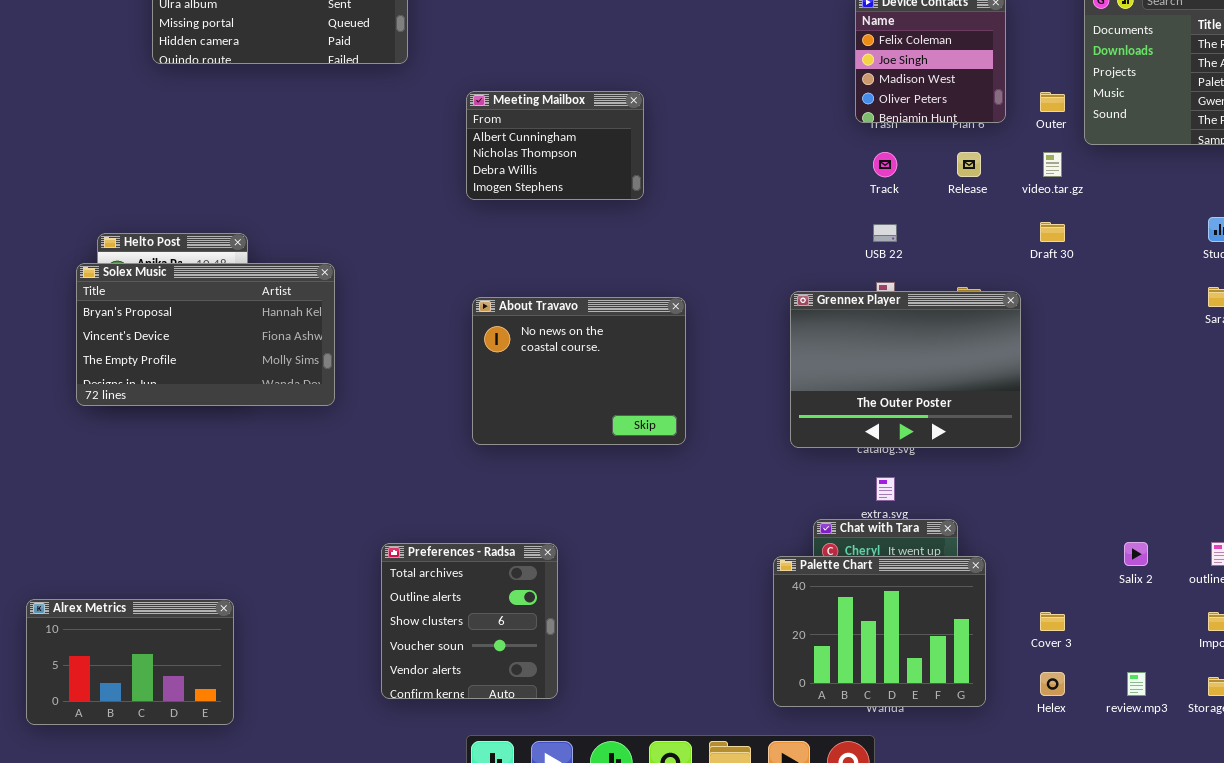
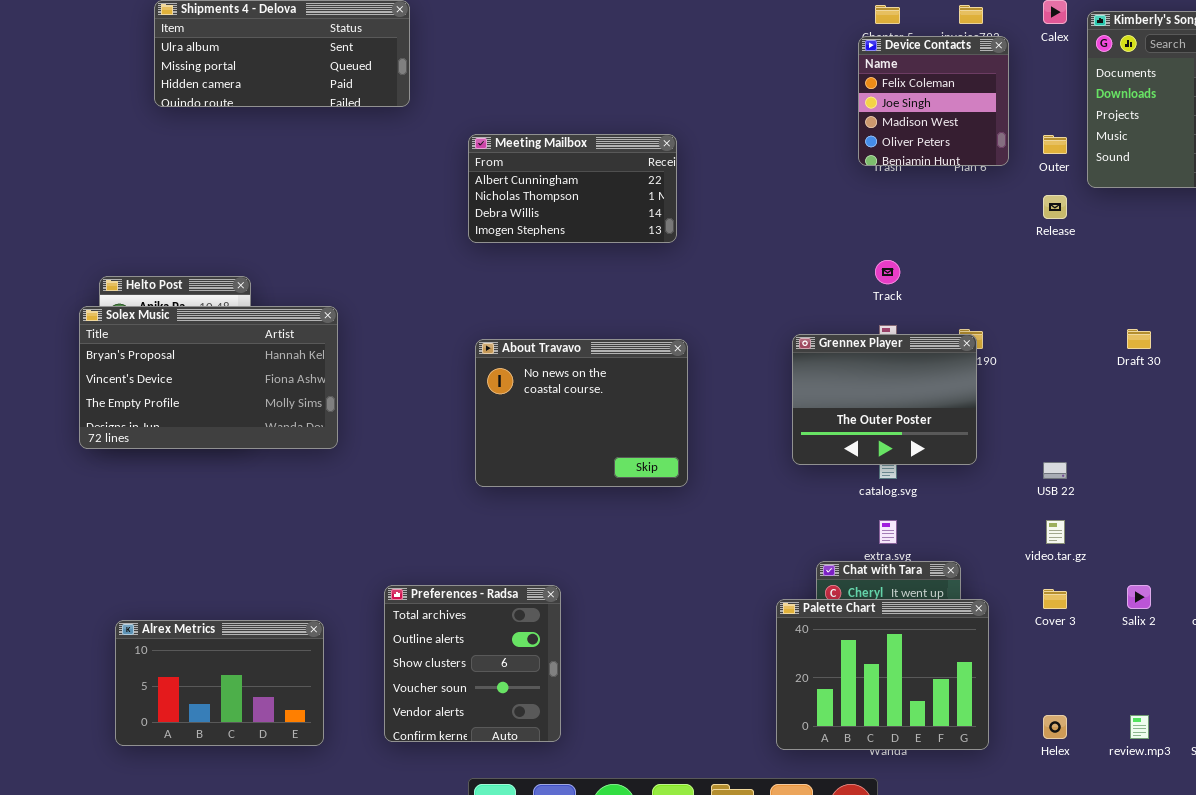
Meeting Mailbox: [466,91,644,200] -> [468,134,677,243], resized
Track: [873,152,897,177] -> [875,260,900,284], moved
Release: [957,152,981,177] -> [1043,195,1067,219], moved
video.tar.gz: [1043,152,1062,177] -> [1046,520,1065,544], moved
Draft 30: [1040,222,1065,242] -> [1127,329,1151,349], moved
USB 22: [873,224,897,242] -> [1043,462,1067,479], moved
Grennex Player: [790,291,1021,448] -> [792,334,977,465], resized
Alrex Metrics: [26,599,234,725] -> [115,620,324,746], moved
Cover 3: [1040,612,1065,631] -> [1043,589,1067,609], moved

